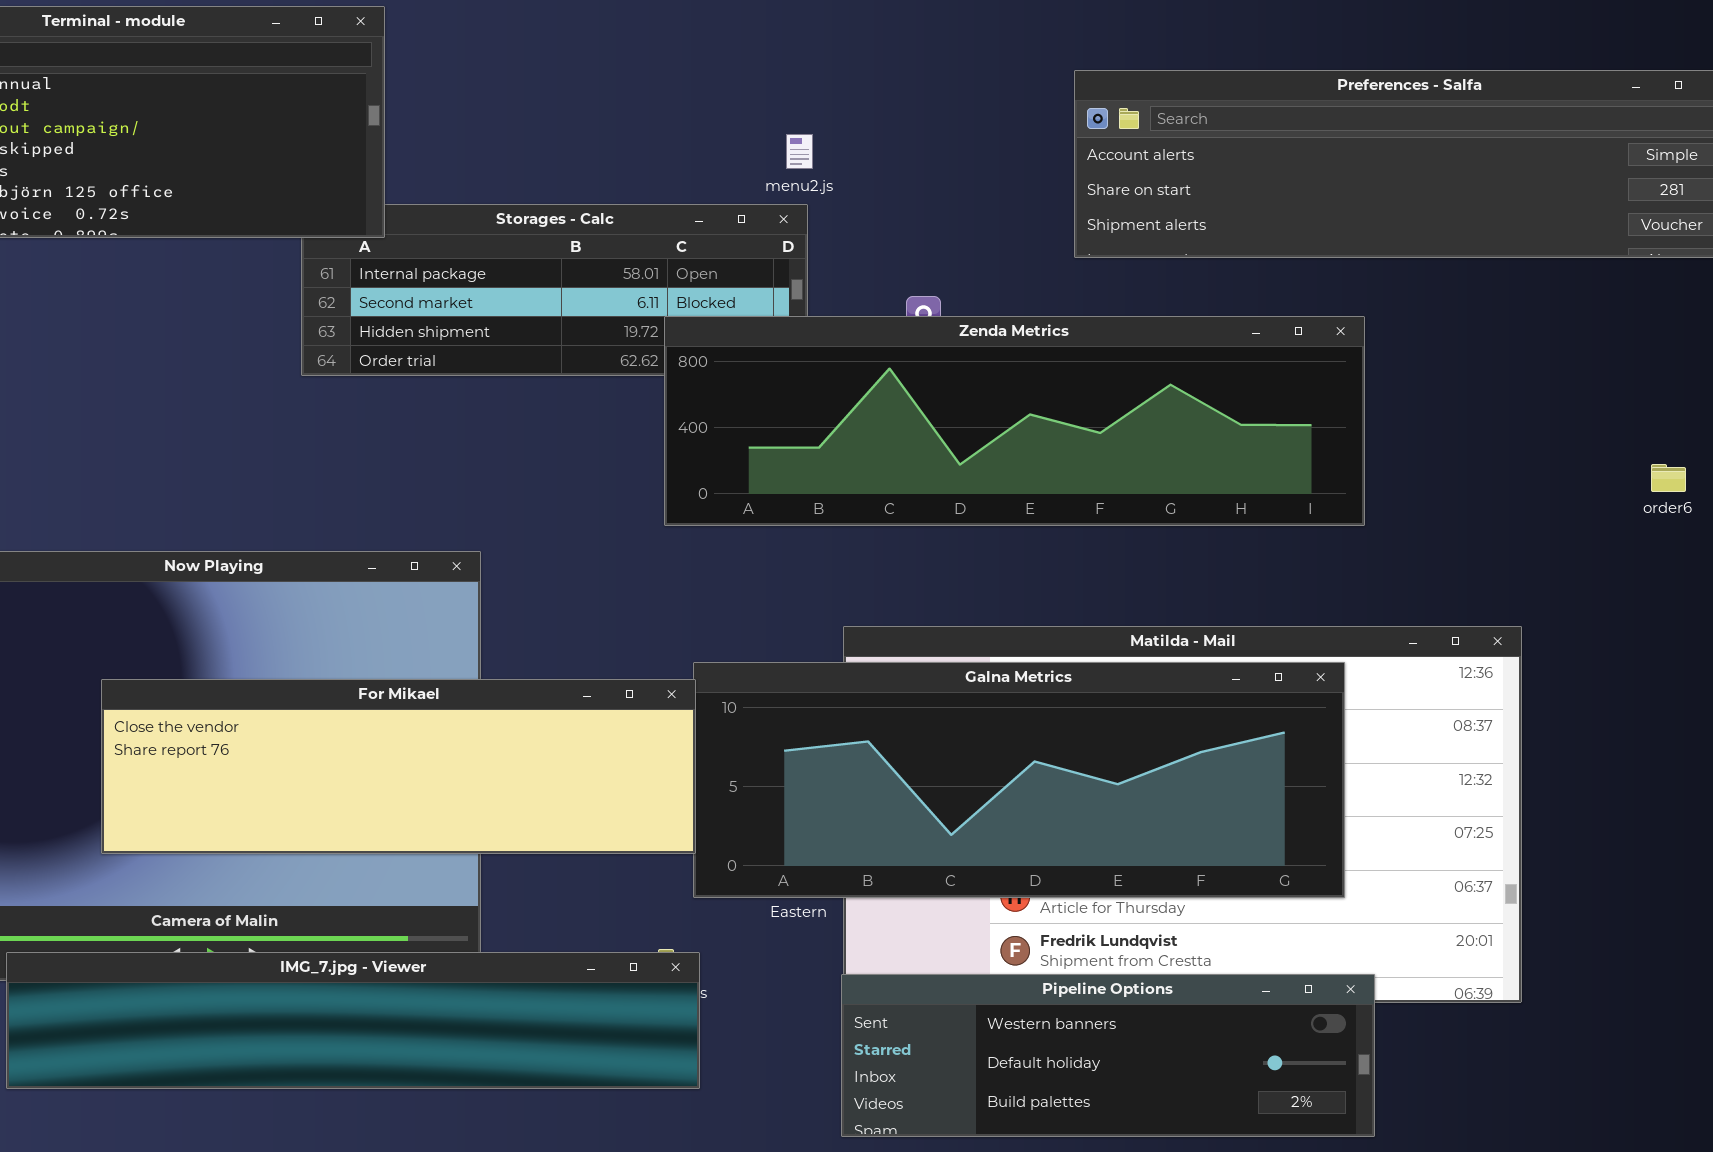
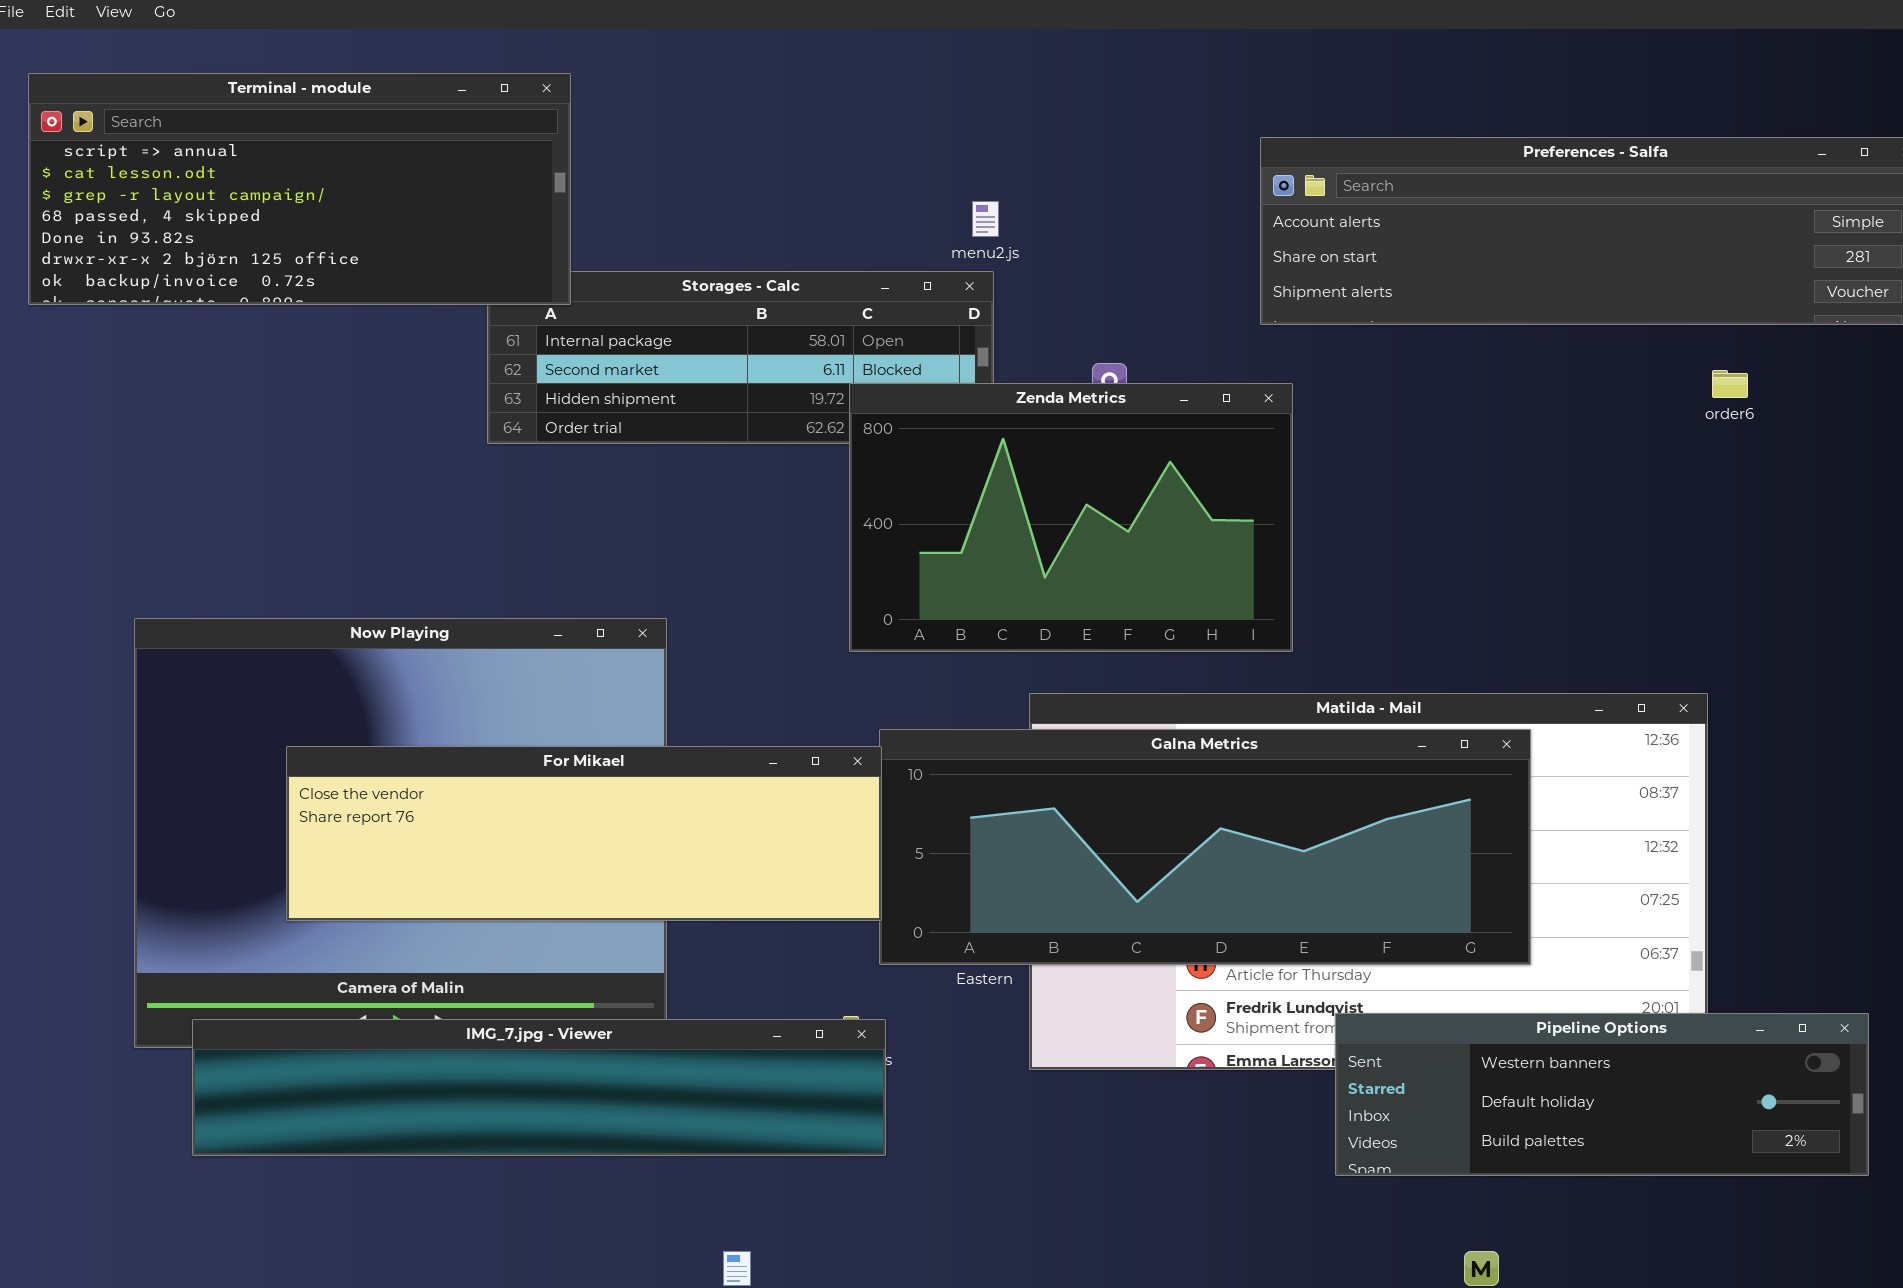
Zenda Metrics: [664,316,1365,526] -> [849,383,1293,652], resized
order6: [1651,464,1686,492] -> [1712,370,1748,398], moved
Pipeline Options: [841,974,1375,1137] -> [1335,1013,1869,1176], moved

